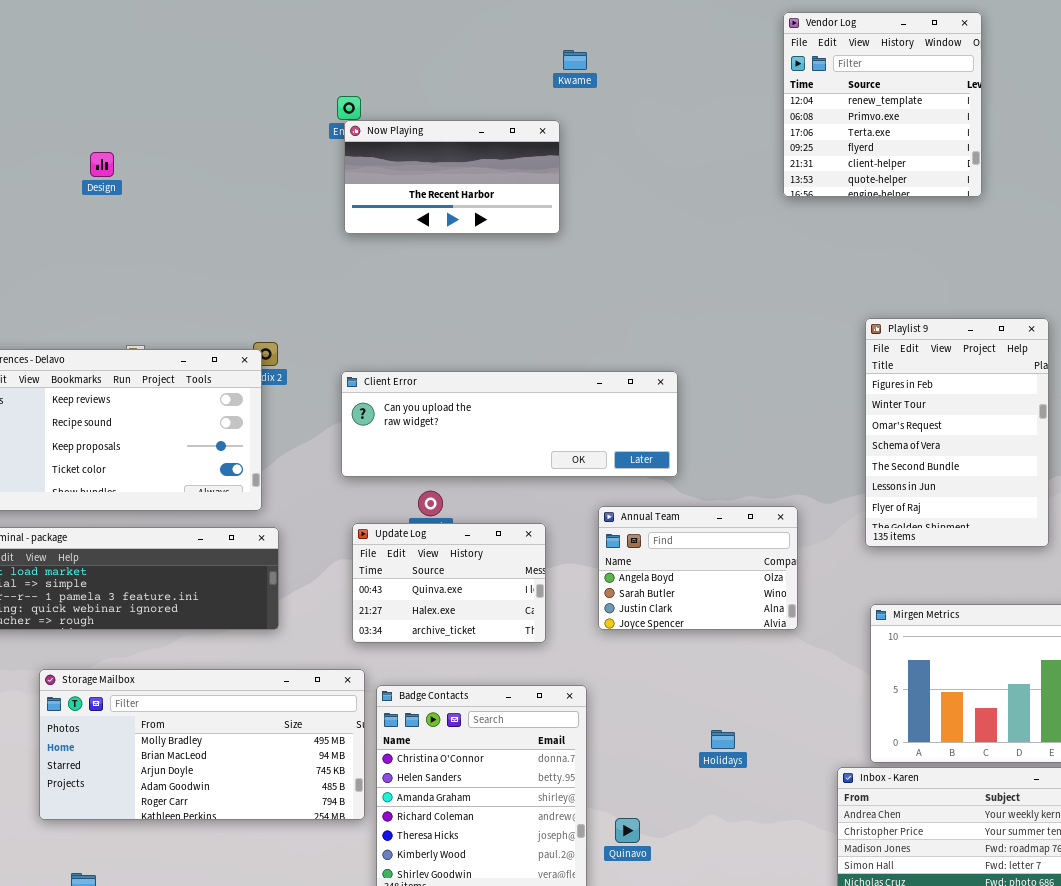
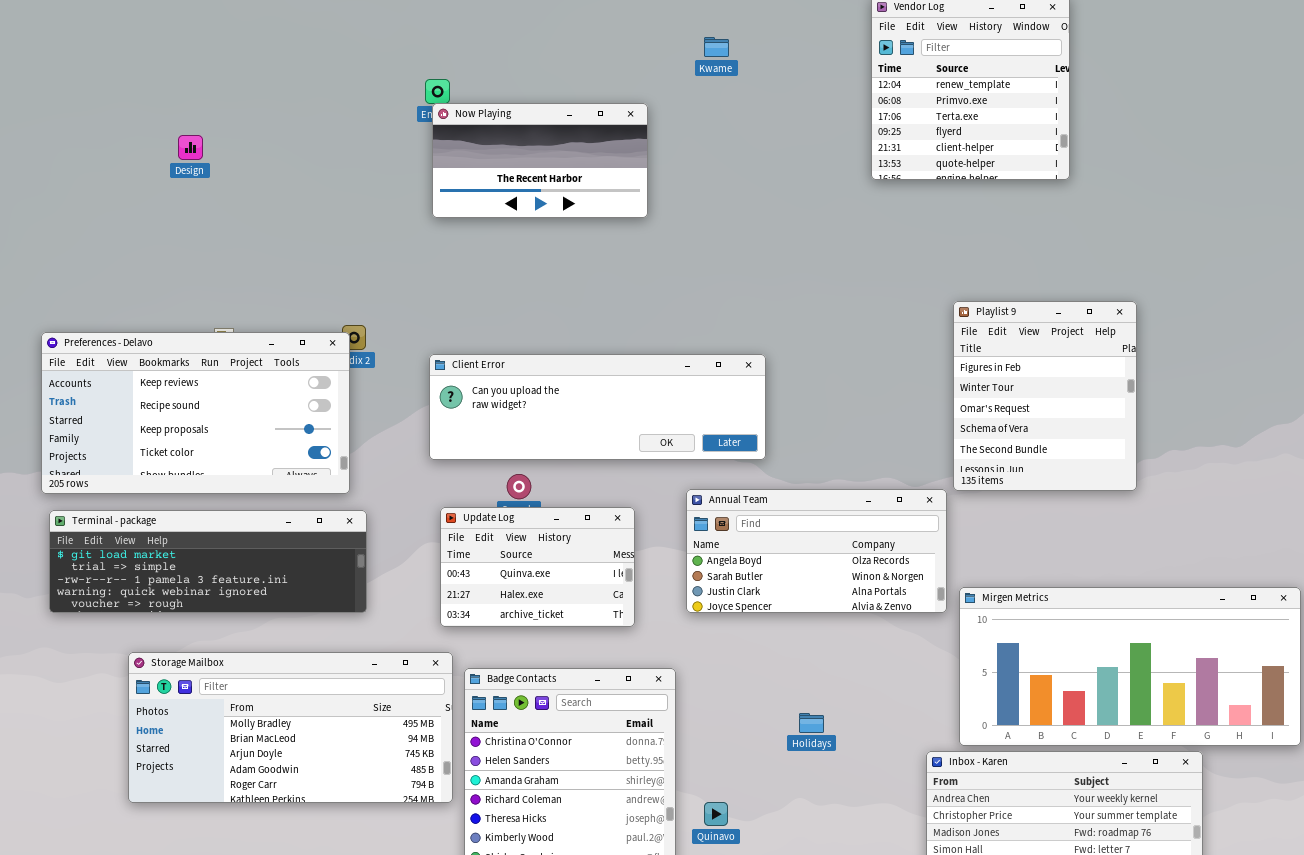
Kwame: [563,50,587,70] -> [704,37,729,57], moved
Playlist 9: [865,318,1049,547] -> [953,301,1137,491], resized
Annual Team: [598,506,798,630] -> [686,489,947,613], resized

